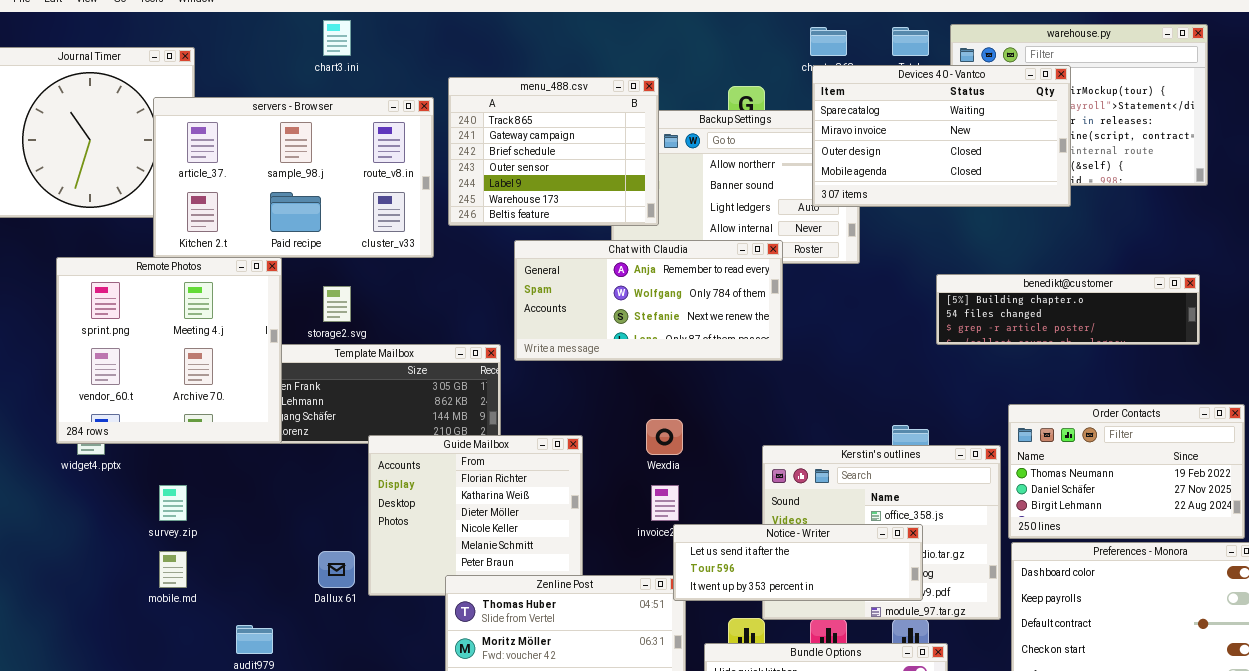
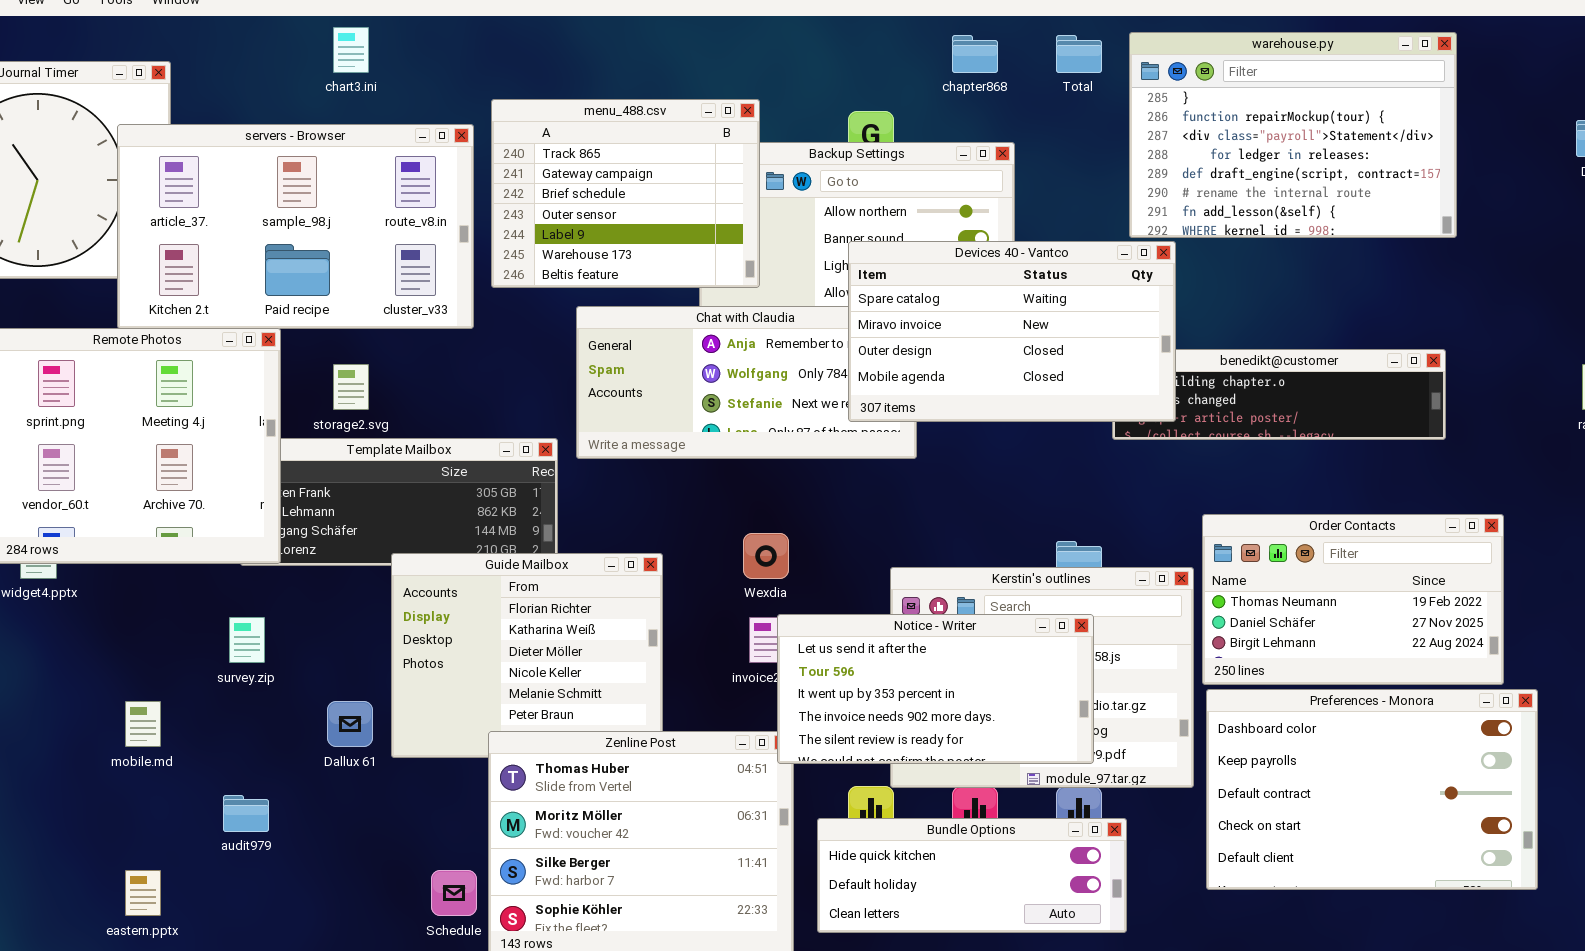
Devices 40 - Vantco: [812,65,1071,207] -> [848,241,1176,422], moved
survey.zip: [159,485,187,521] -> [229,617,265,663], moved
Notice - Writer: [673,524,923,601] -> [777,614,1094,764], resized

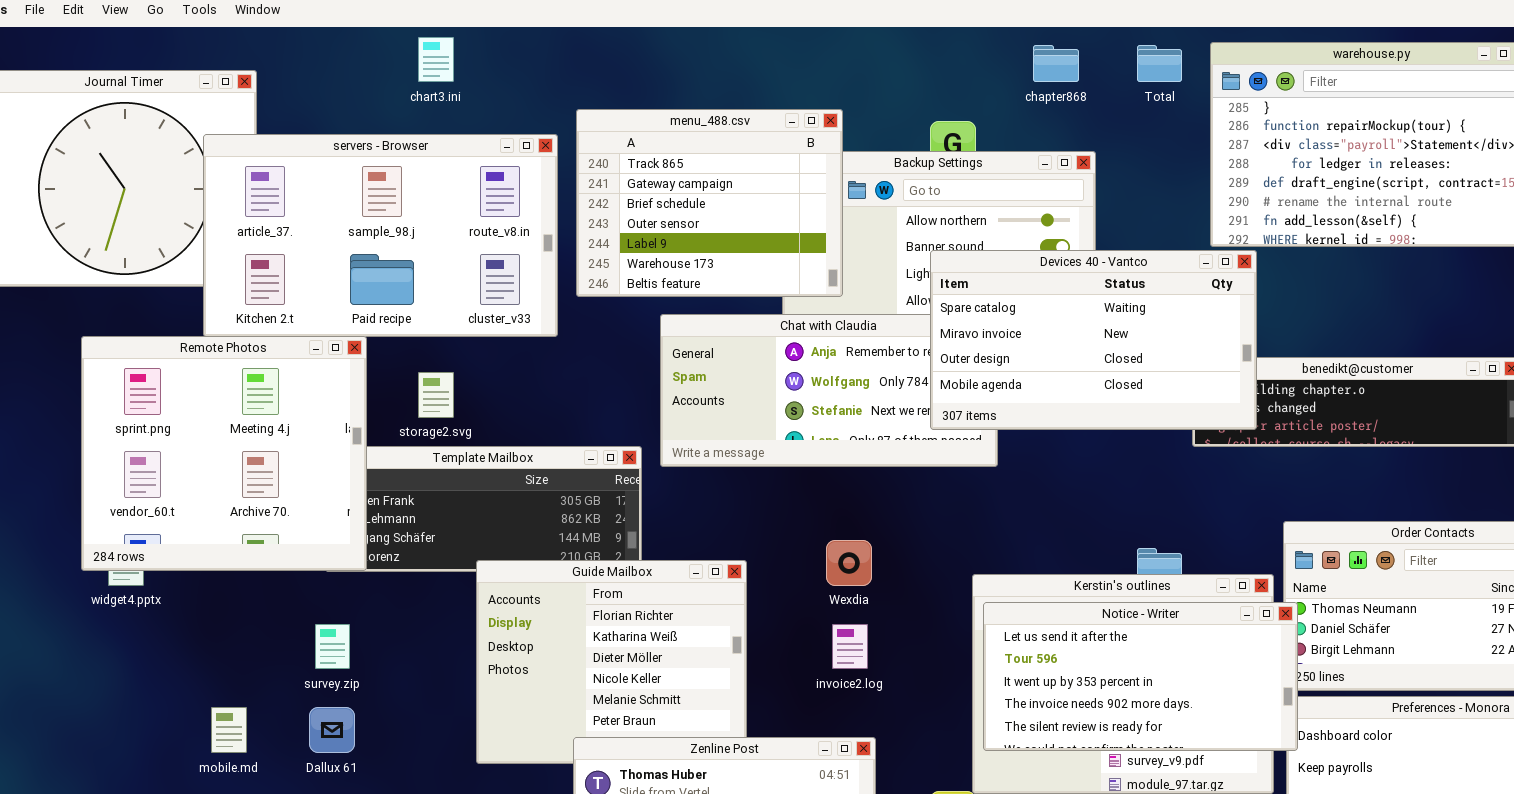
Notice - Writer: [777,614,1094,764] -> [983,602,1298,751], moved
Dallux 61: [327,701,373,747] -> [309,707,355,753], moved

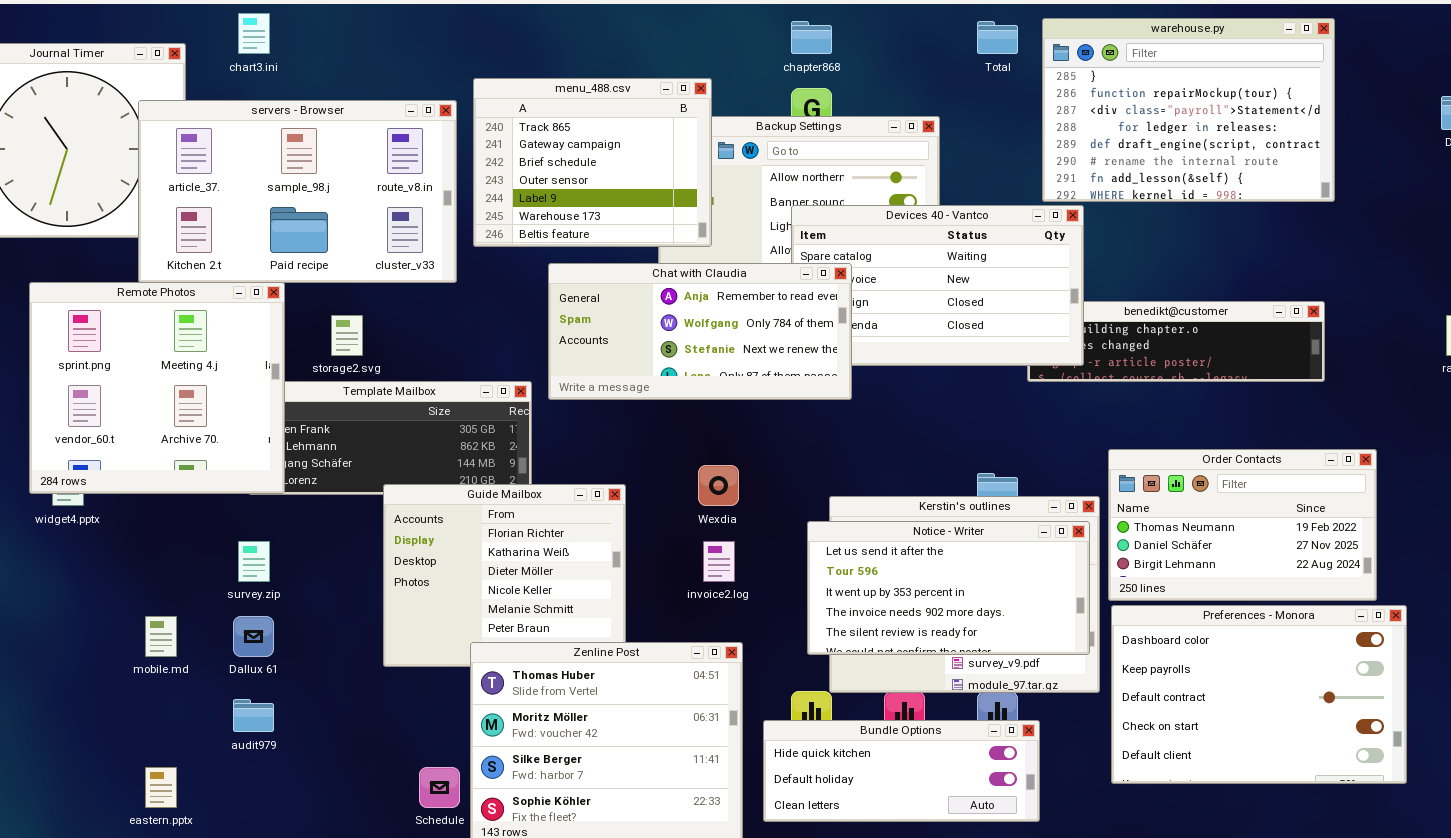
chart3.ini: [418,37,454,82] -> [238,13,270,54], moved
chapter868: [1033,45,1079,82] -> [791,21,832,54], moved
Chat with Claudia: [660,314,998,467] -> [548,263,852,400], raised
Notice - Writer: [983,602,1298,751] -> [807,521,1090,655], moved

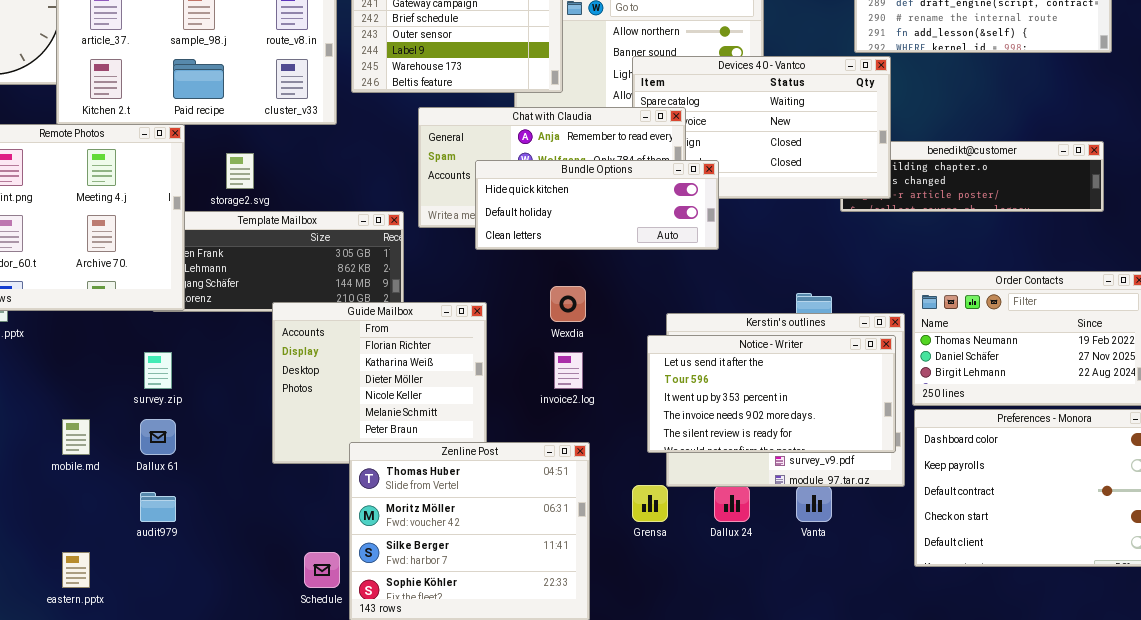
Bundle Options: [763,720,1040,822] -> [475,160,719,250], moved

